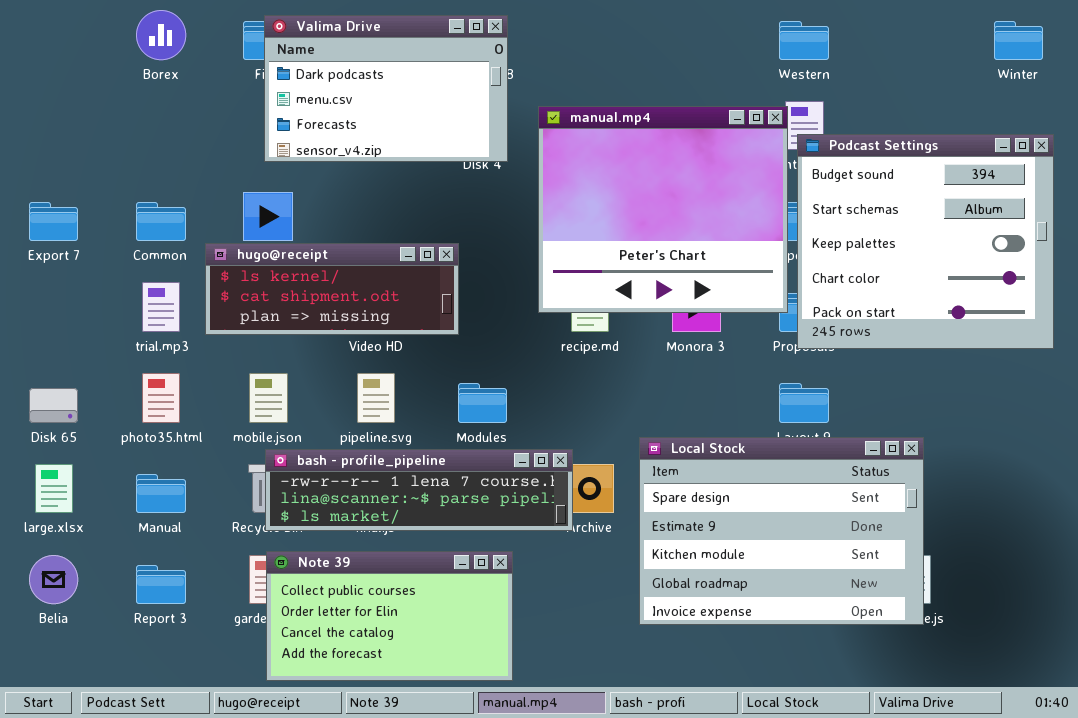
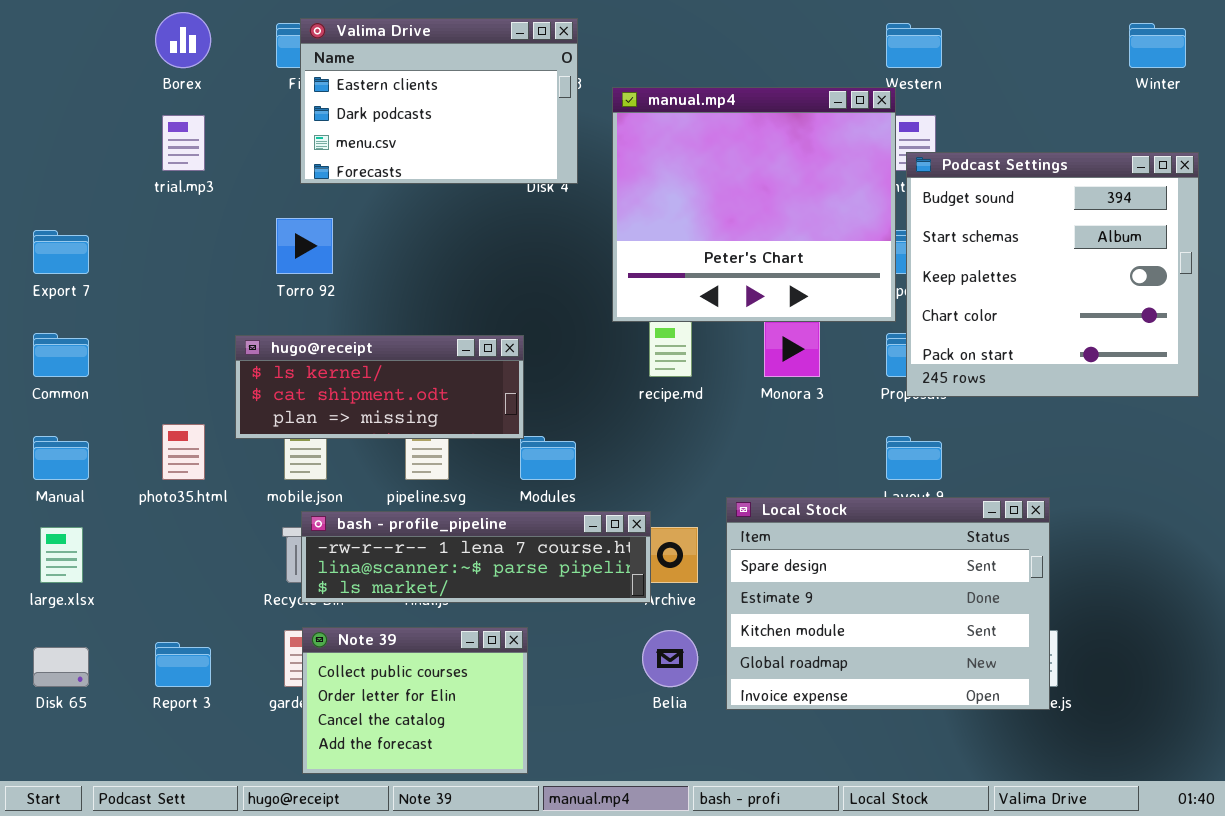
Valima Drive: [264,15,508,162] -> [300,18,578,184], scrolled up 1 row
manual.mp4: [538,106,788,313] -> [612,87,896,322], moved
Common: [136,202,186,241] -> [33,333,89,377], moved
hugo@receipt: [205,243,459,335] -> [235,335,524,439], moved
trial.mp3: [142,282,180,332] -> [162,115,205,171], moved
Disk 65: [29,388,78,423] -> [33,647,89,687], moved
Manual: [136,474,186,513] -> [33,436,89,480], moved
Note 39: [266,551,513,681] -> [302,627,528,774], resized
Belia: [29,555,78,604] -> [642,630,698,687], moved

